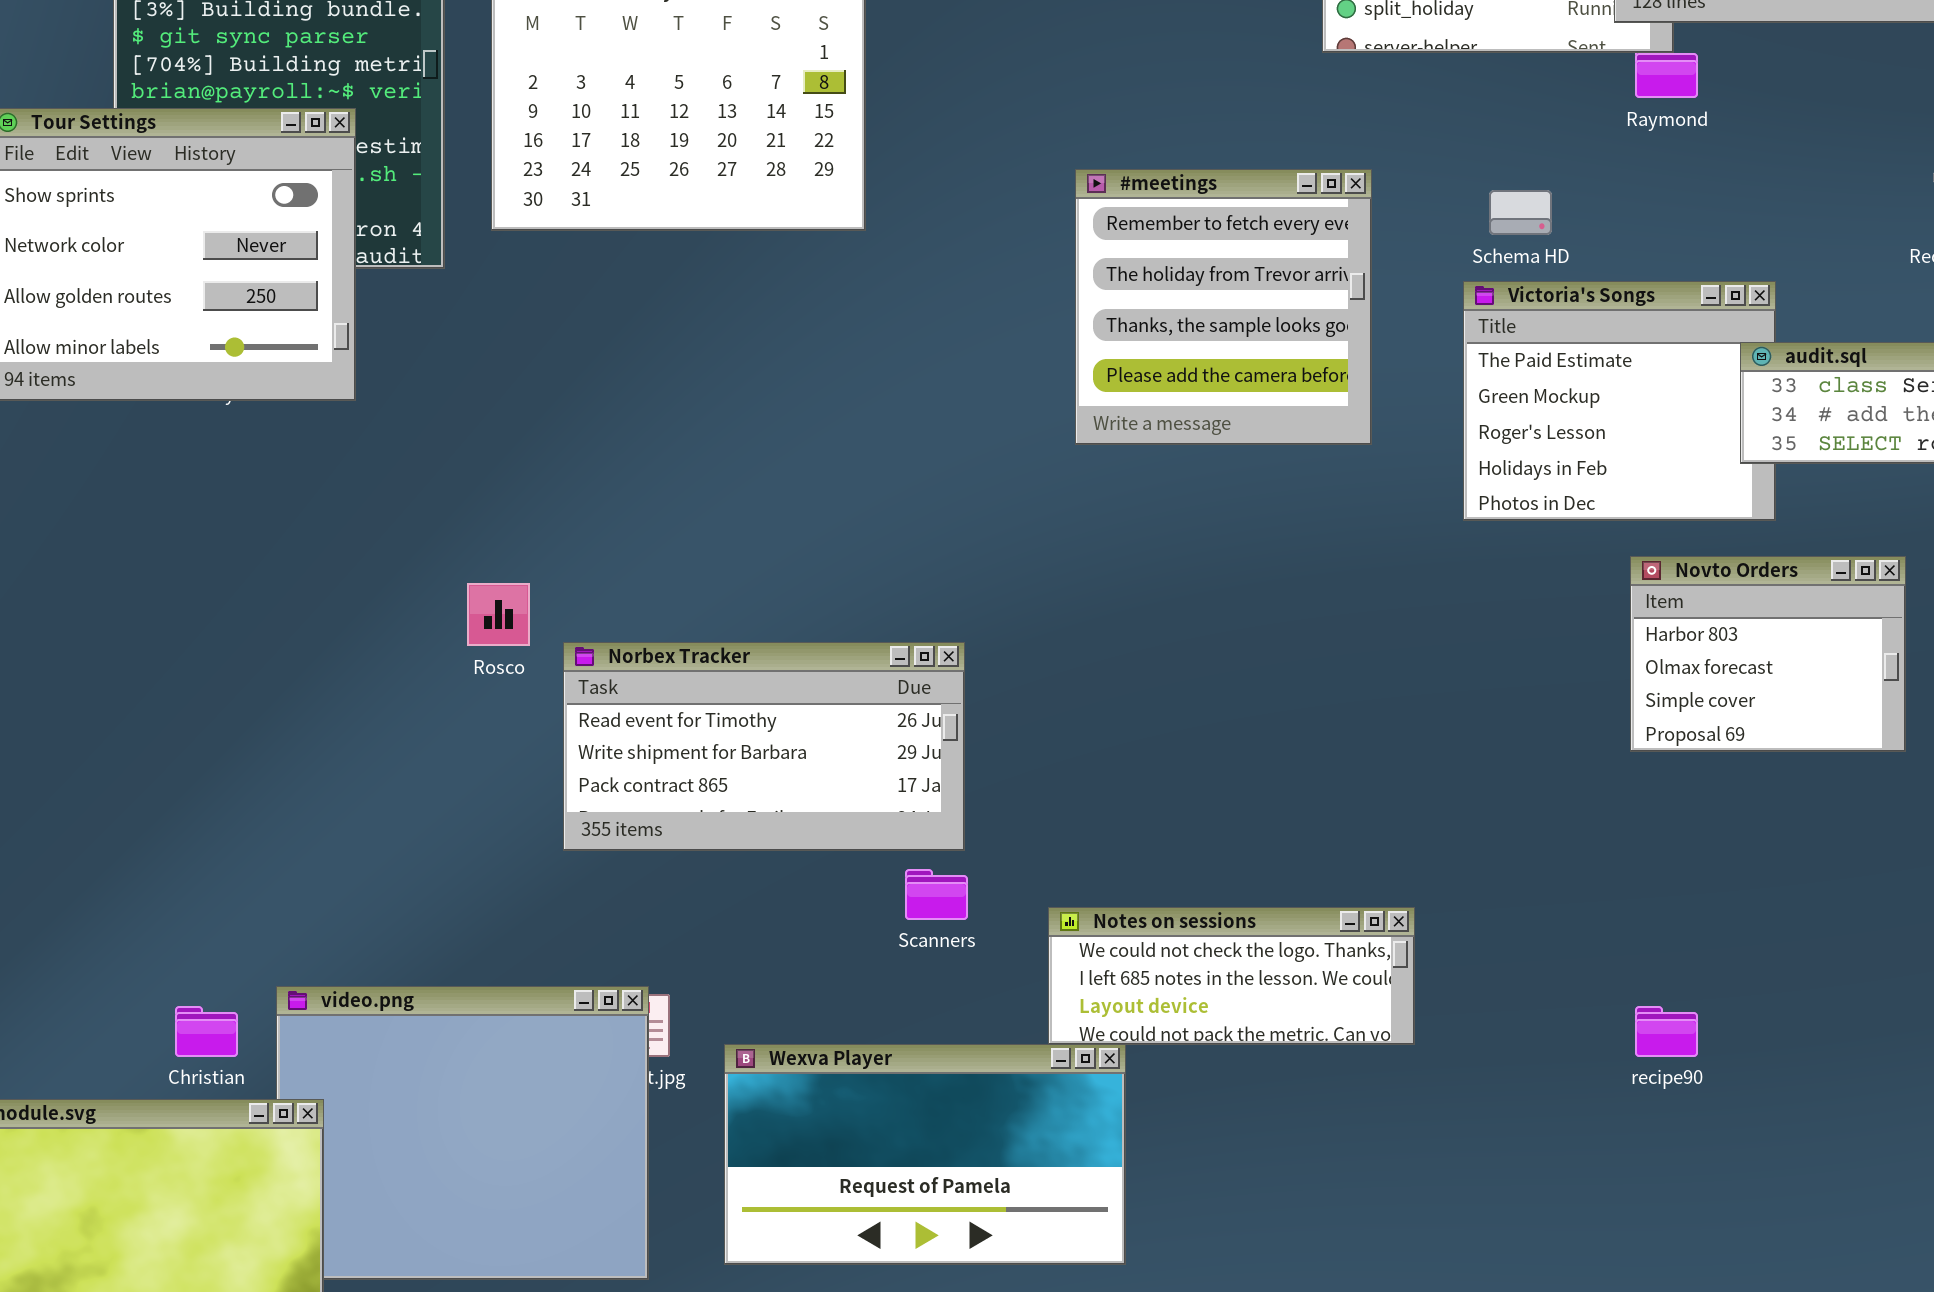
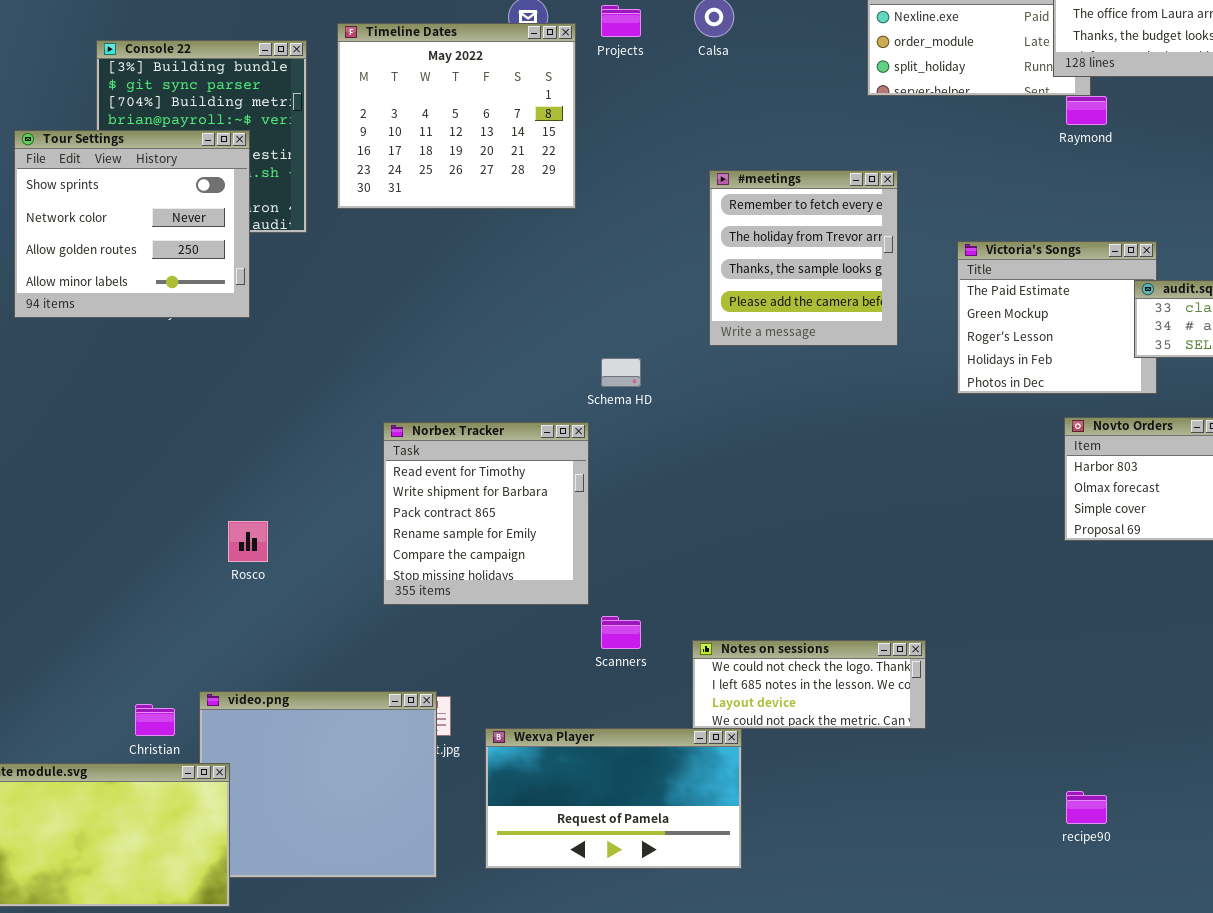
Schema HD: [1489,190,1552,235] -> [601,358,641,387], moved
Rosco: [467,583,530,646] -> [228,521,268,562], moved
Norbex Tracker: [563,642,965,851] -> [383,422,589,605], resized
recipe90: [1635,1006,1698,1057] -> [1066,791,1107,824], moved

